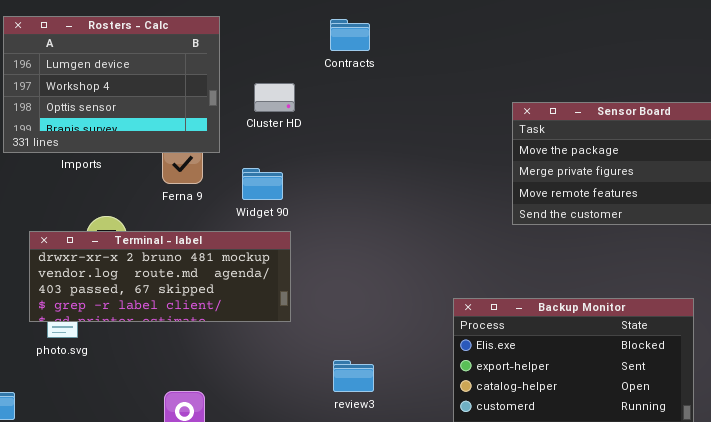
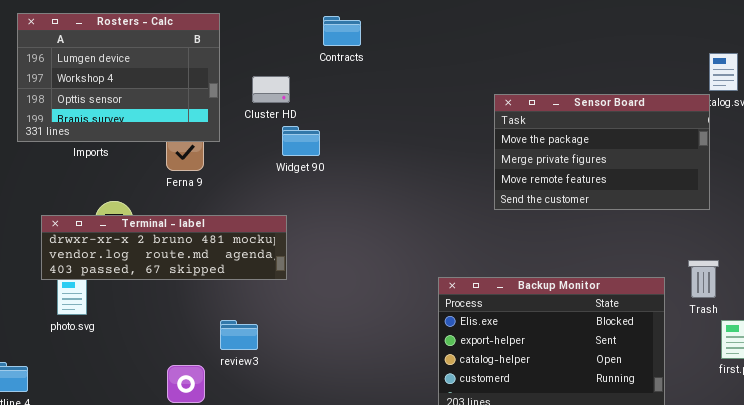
Widget 90: [242,168,283,200] -> [282,126,320,156], moved
Terminal - label: [29,231,291,322] -> [41,215,287,280], resized
review3: [333,360,374,392] -> [220,320,258,350], moved

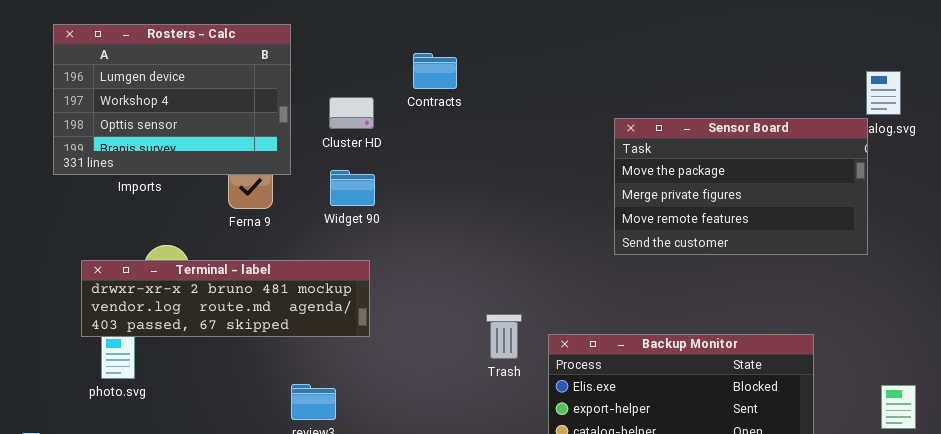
Contracts: [323,16,361,46] -> [413,53,457,89], moved
Widget 90: [282,126,320,156] -> [330,170,375,206], moved
Trash: [688,260,719,298] -> [486,314,522,359], moved

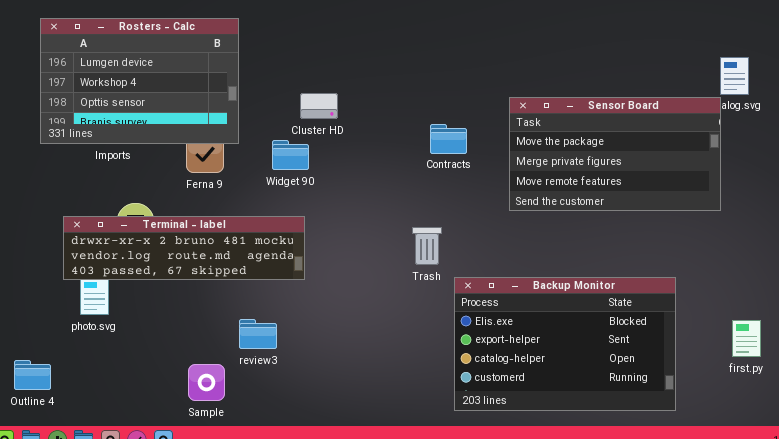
Contracts: [413,53,457,89] -> [430,124,467,154], moved
Cluster HD: [329,97,374,129] -> [300,93,338,119], moved
Trash: [486,314,522,359] -> [412,227,442,265], moved

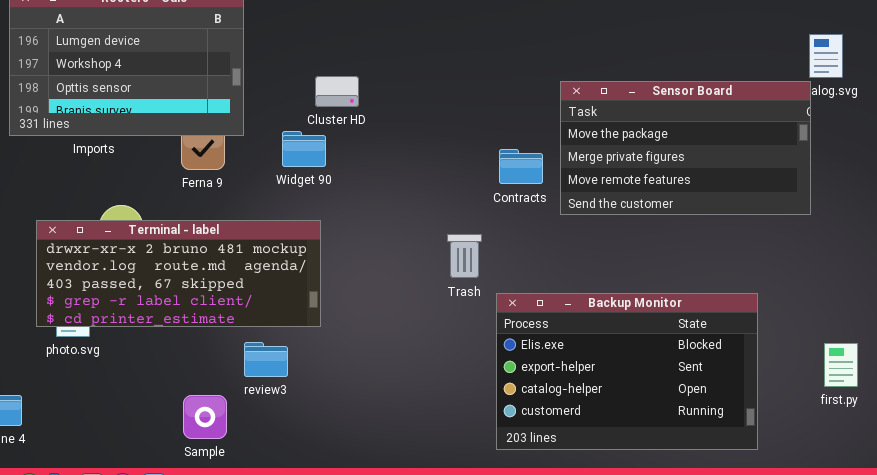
Contracts: [430,124,467,154] -> [499,149,543,184], moved
Terminal - label: [63,216,305,280] -> [36,220,321,327], resized

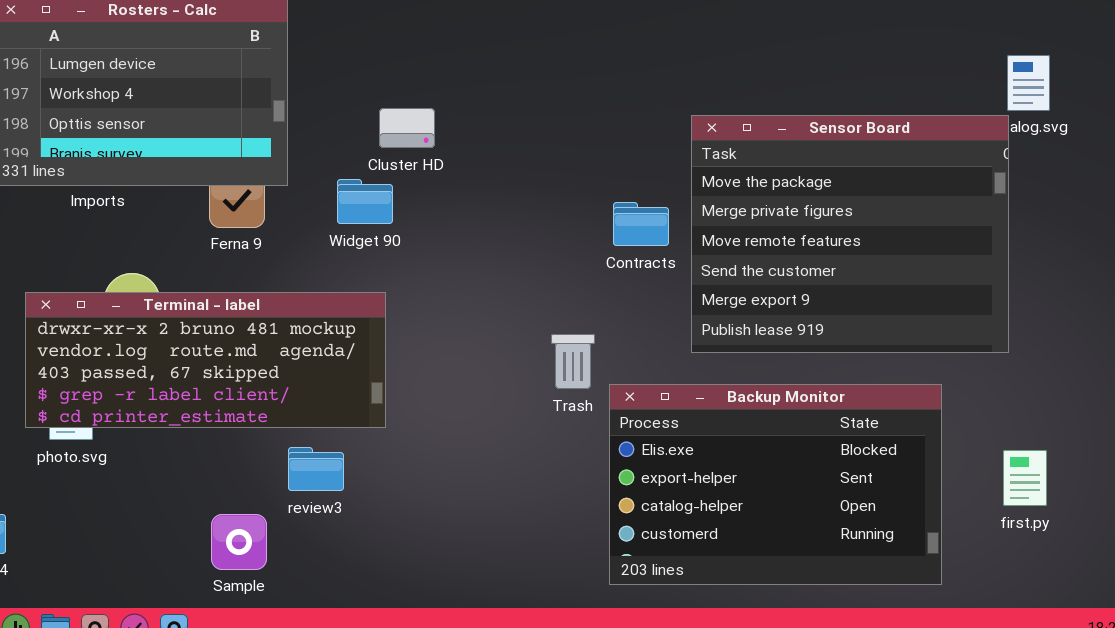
Sensor Board: [560,81,811,215] -> [691,115,1009,353], resized
Trash: [447,234,482,278] -> [551,334,595,389], moved
first.py: [824,343,858,387] -> [1003,450,1047,506], moved

